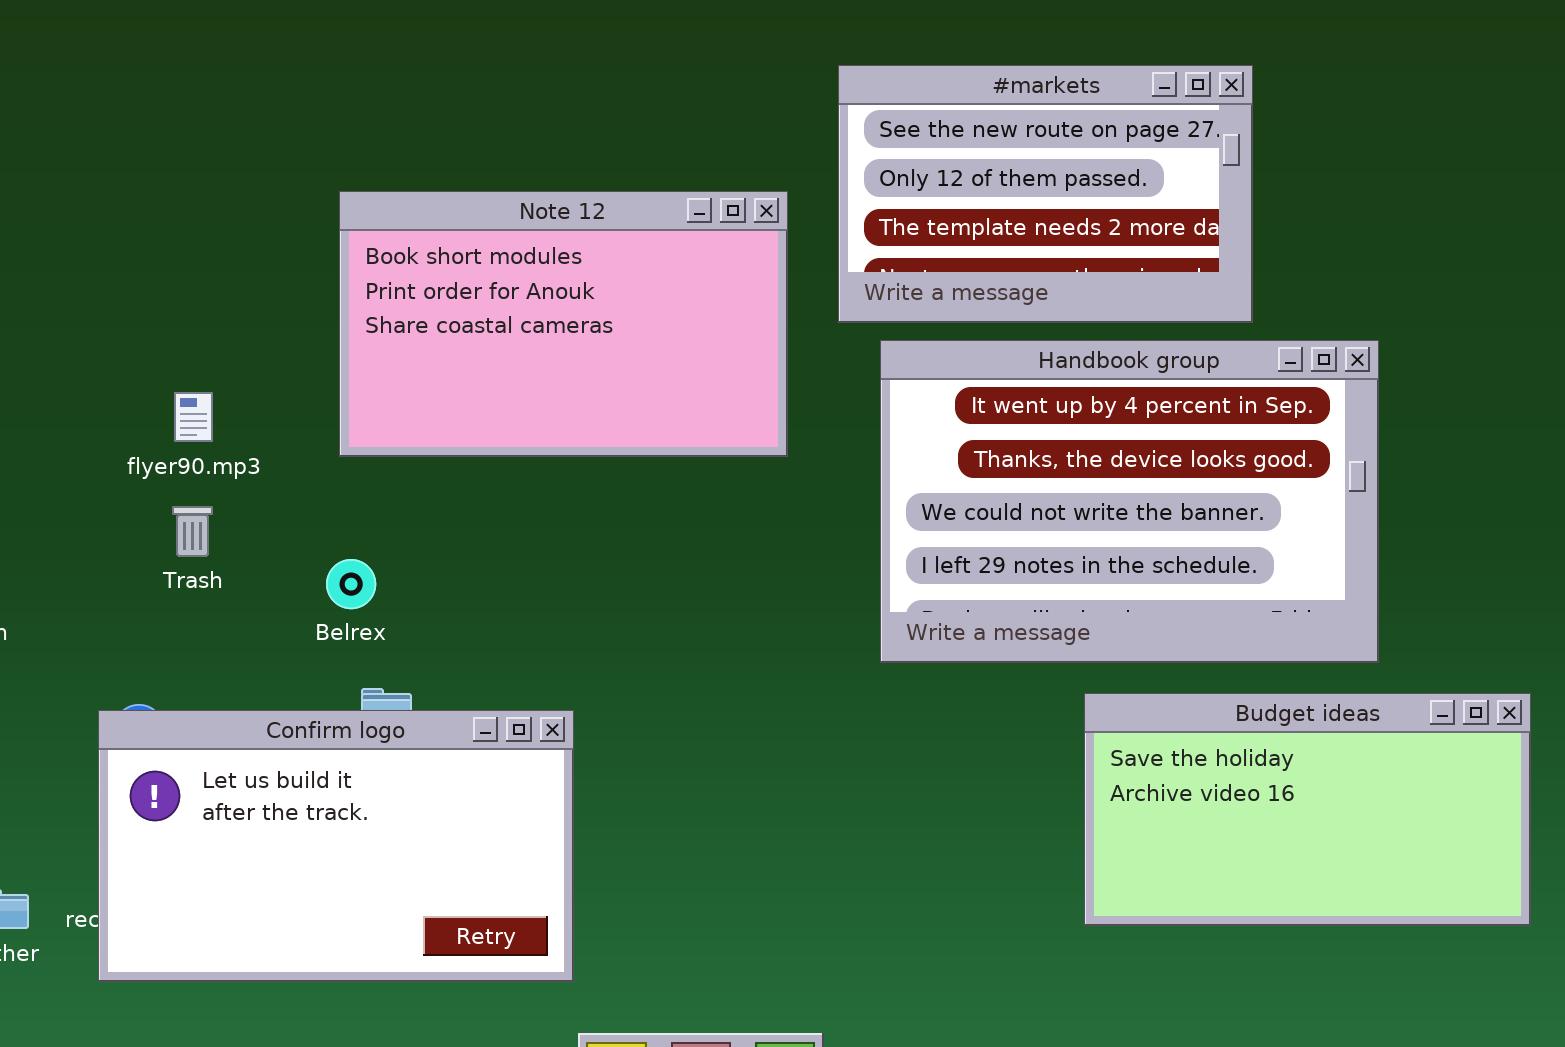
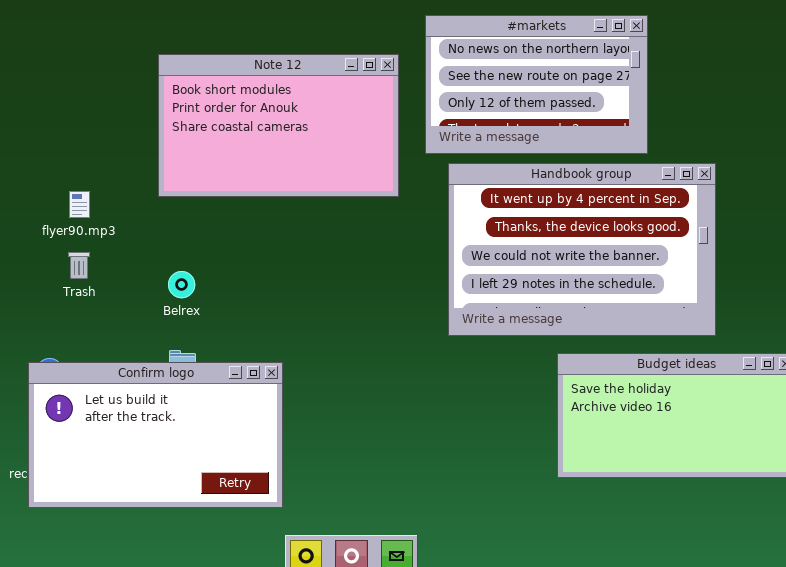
#markets: [838,65,1253,323] -> [425,15,648,154], scrolled up 1 row
Note 12: [339,191,788,457] -> [158,54,399,197], moved
Belrex: [326,559,376,609] -> [168,271,195,298], moved

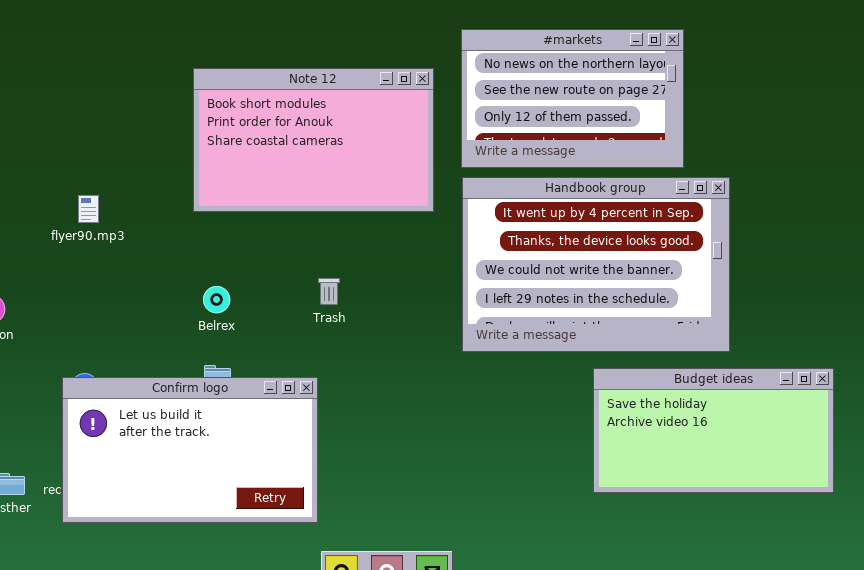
Handbook group: [448,163,716,336] -> [462,177,730,352], moved
flyer90.mp3: [69,191,90,218] -> [78,195,99,223], moved
Trash: [68,252,90,279] -> [318,278,340,305], moved

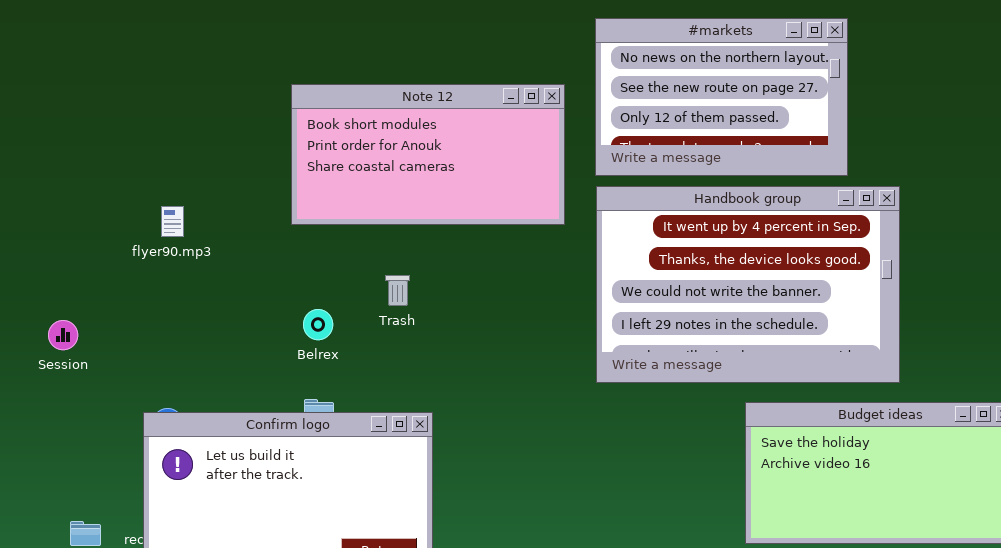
Note 12: [193,68,434,212] -> [291,84,565,225], resized
Trash: [318,278,340,305] -> [385,275,410,306], moved

